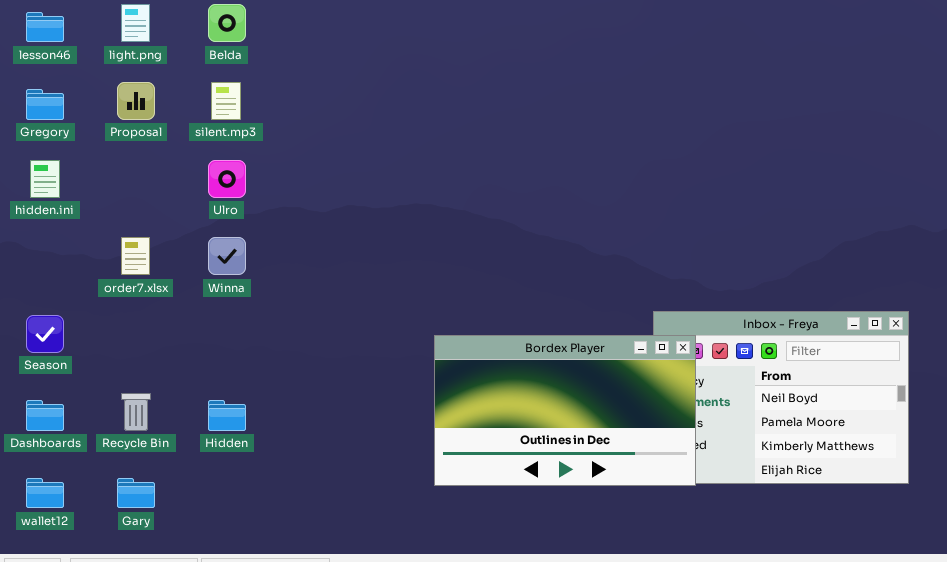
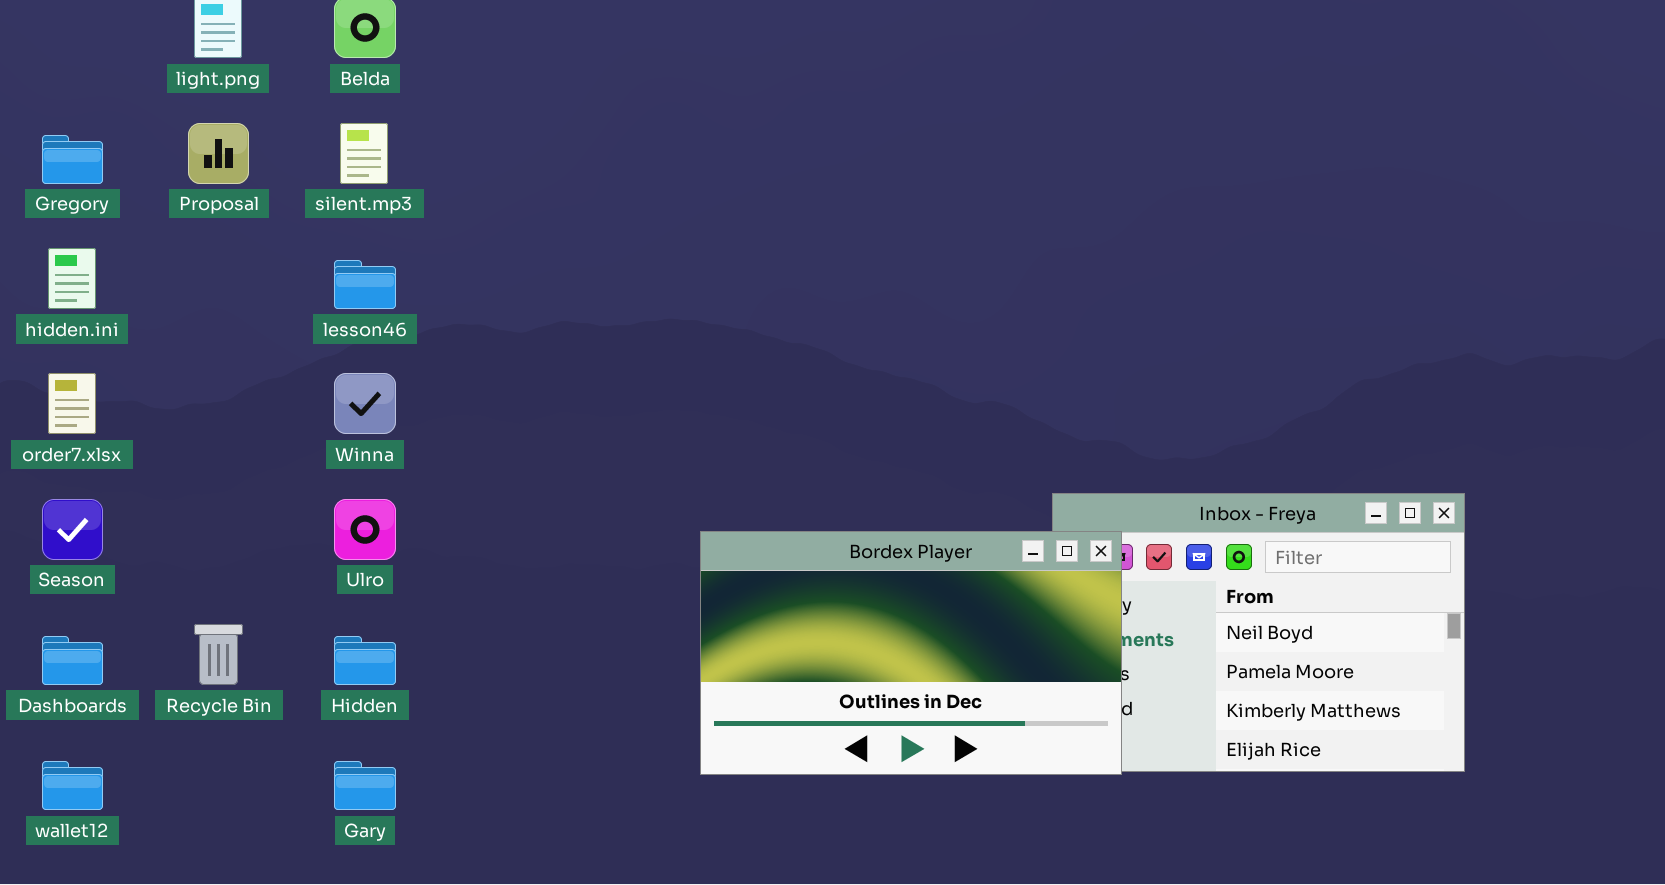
lesson46: [26,12,64,42] -> [334,260,396,309], moved
Ulro: [208,160,246,198] -> [334,499,396,560], moved
order7.xlsx: [121,237,150,275] -> [48,373,96,434], moved
Gary: [117,478,155,508] -> [334,761,396,810], moved

